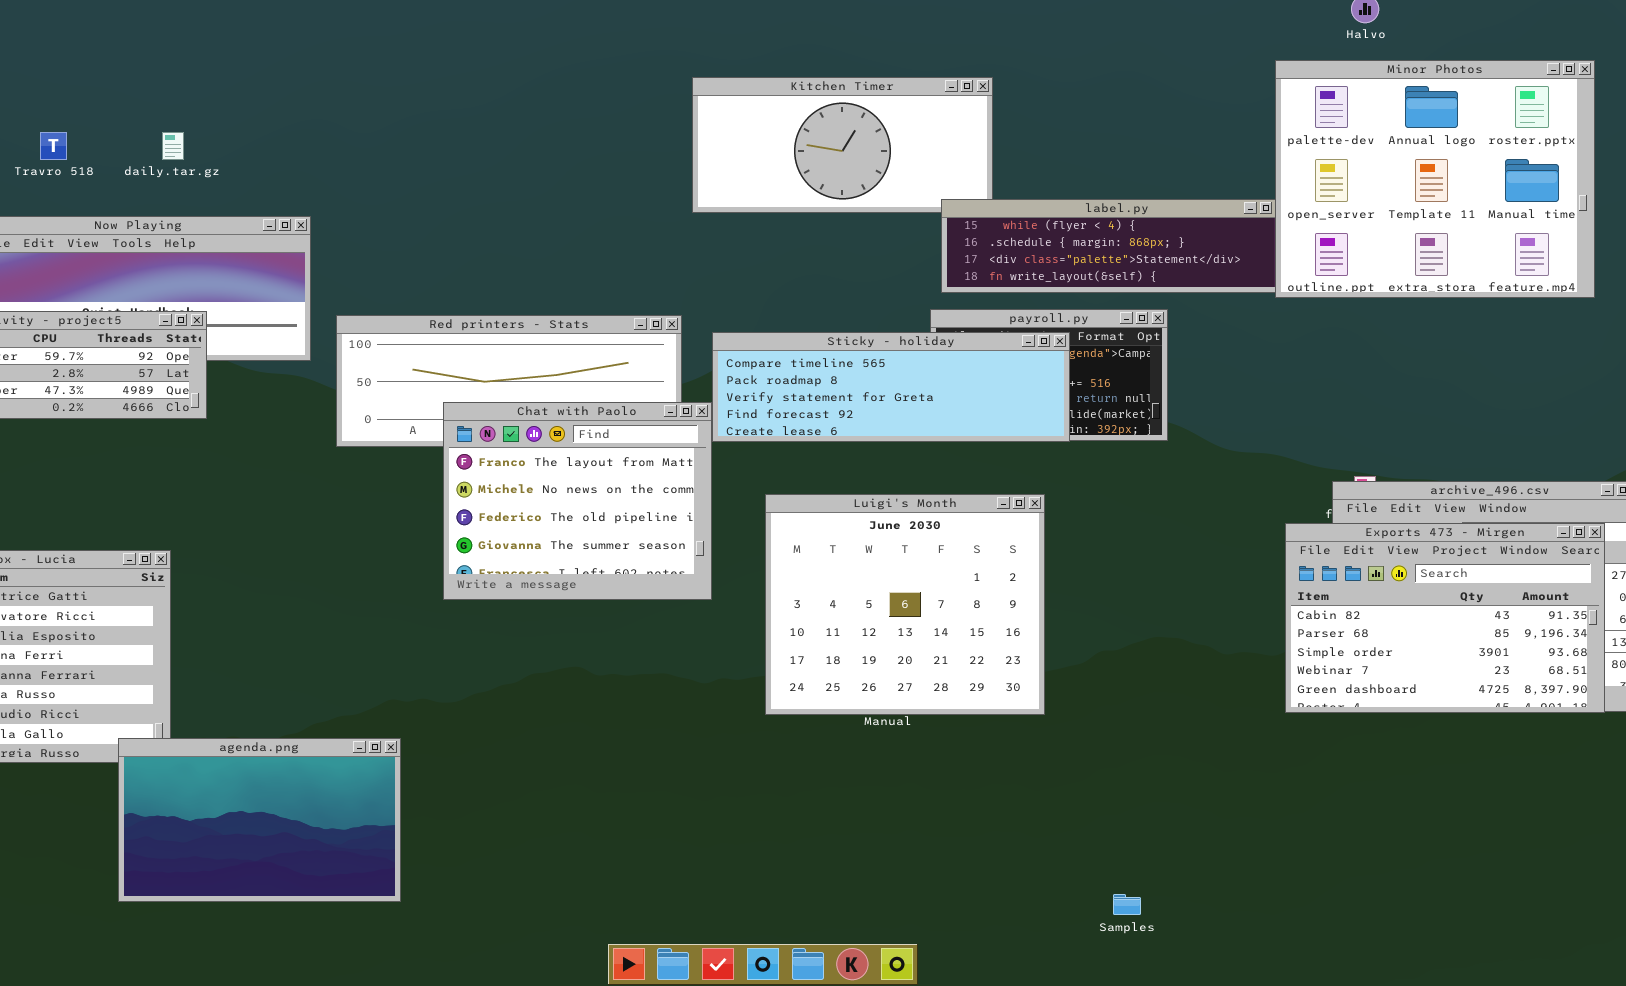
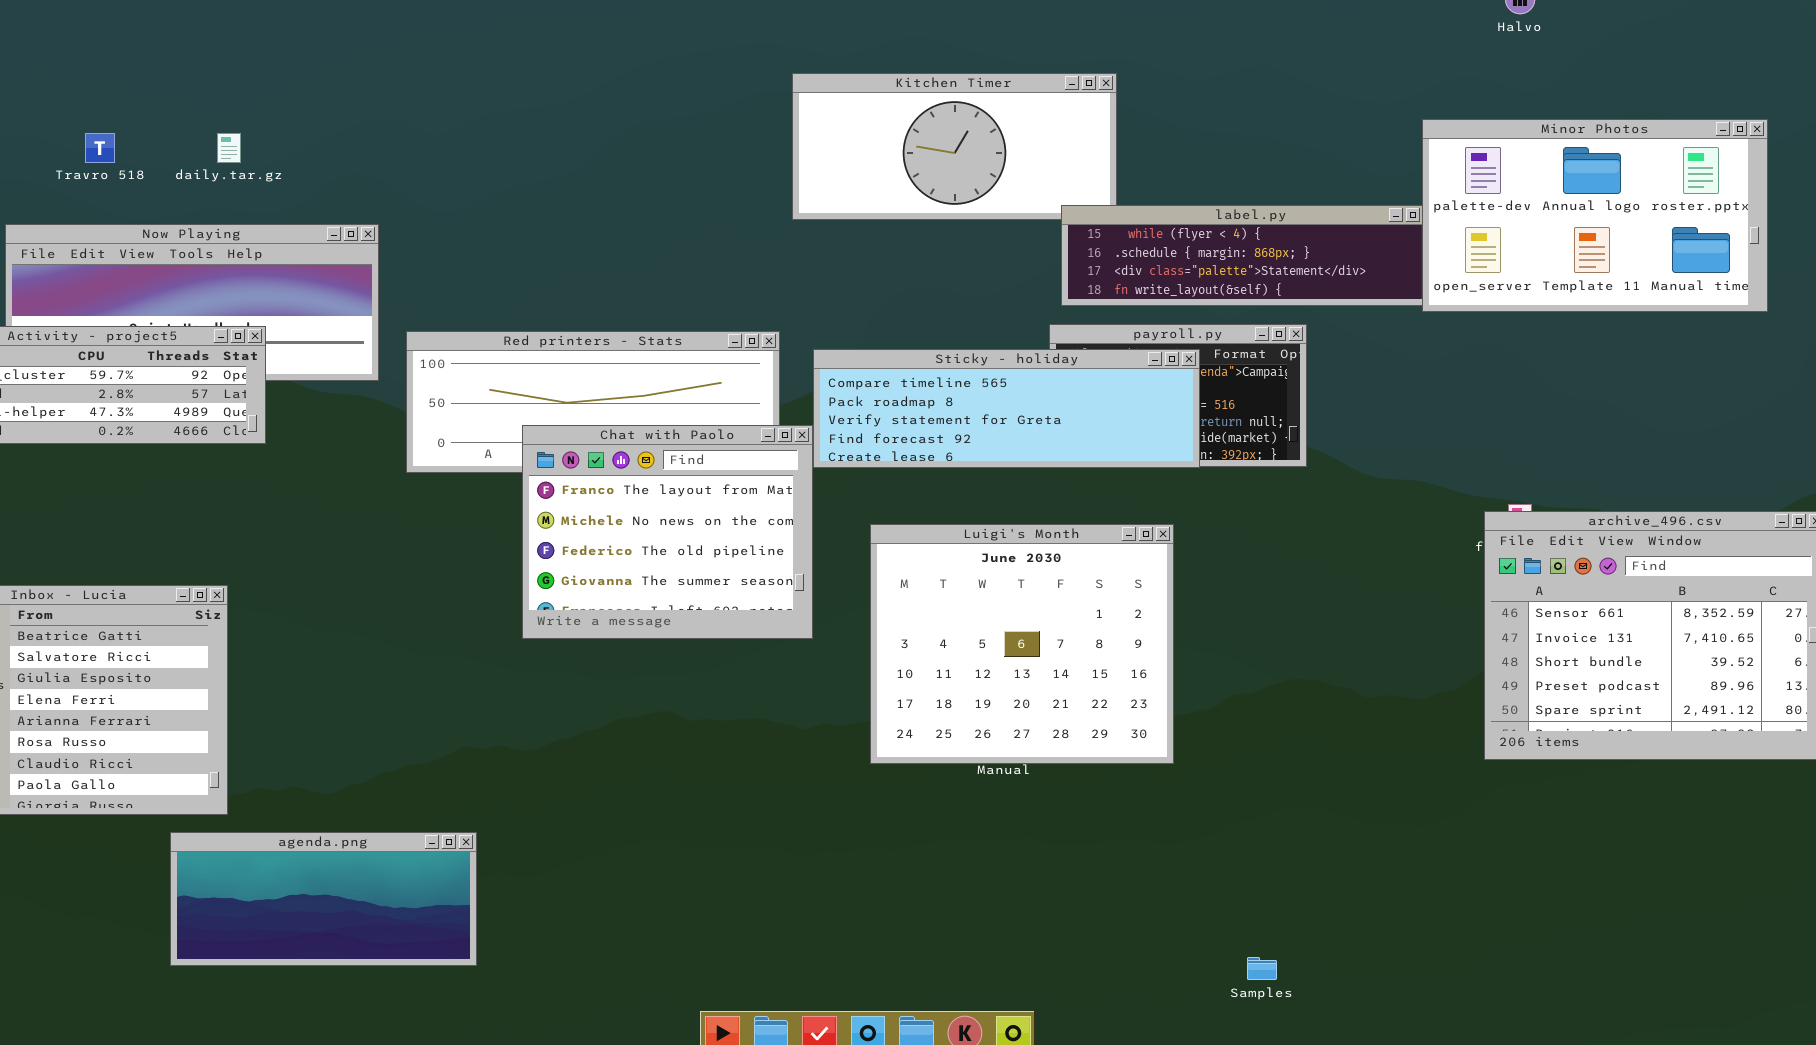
Minor Photos: [1275,60,1595,298] -> [1422,119,1768,312], resized
Exports 473 - Mirgen: [1285,523,1605,713] -> none, closed
agenda.png: [118,738,401,902] -> [170,832,477,966], resized

